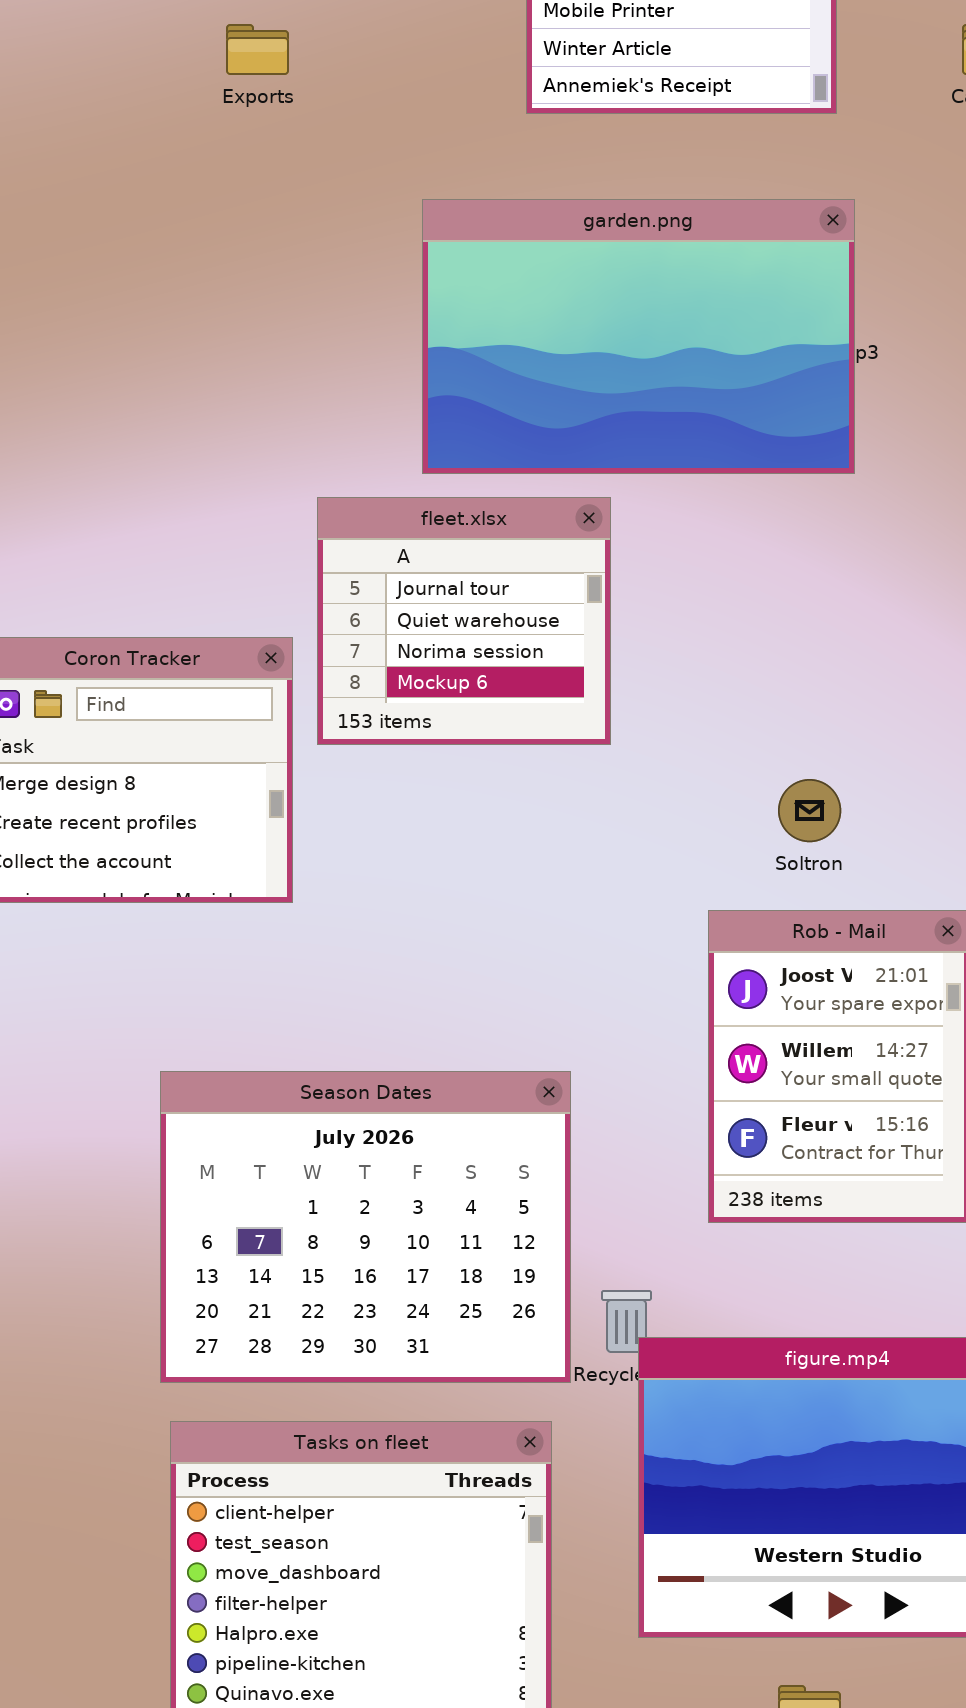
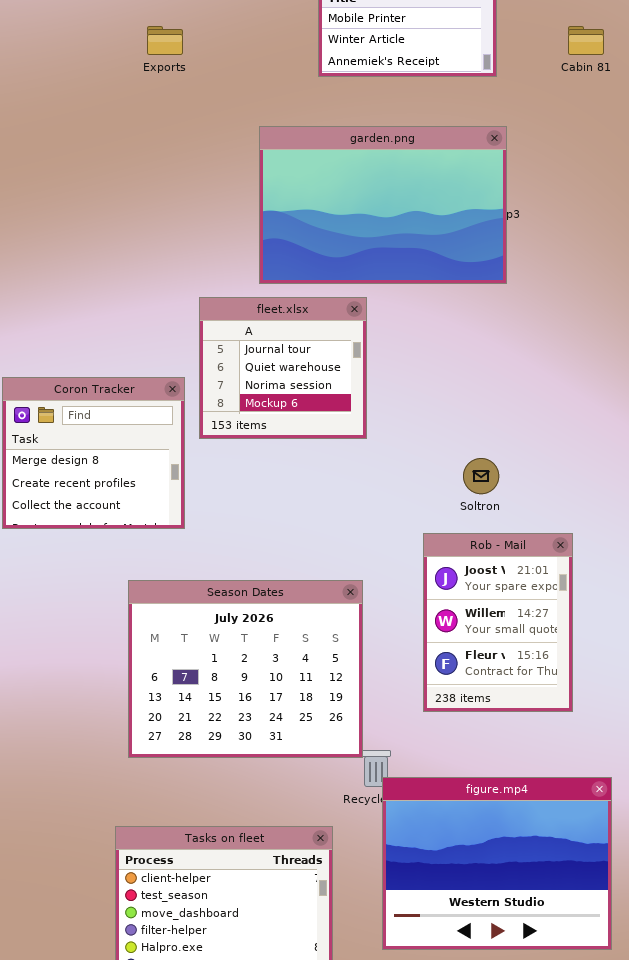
Season Dates: [160,1071,571,1383] -> [128,580,363,758], moved

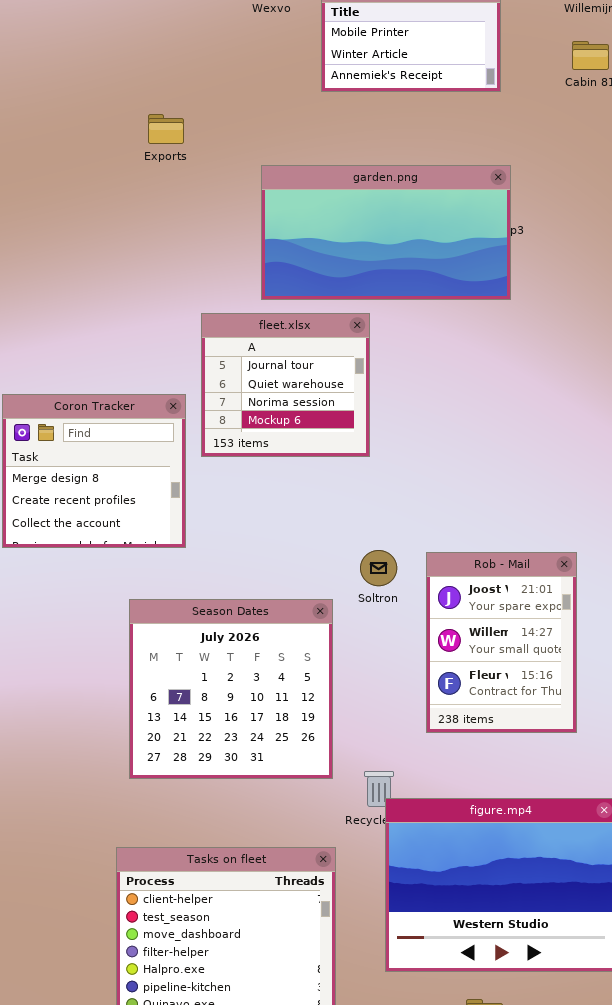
Exports: [147,26,183,55] -> [148,114,184,144], moved
garden.png: [259,126,507,284] -> [261,165,511,300], resized
Soltron: [463,458,499,494] -> [360,550,397,586], moved
Season Dates: [128,580,363,758] -> [129,599,333,779], resized

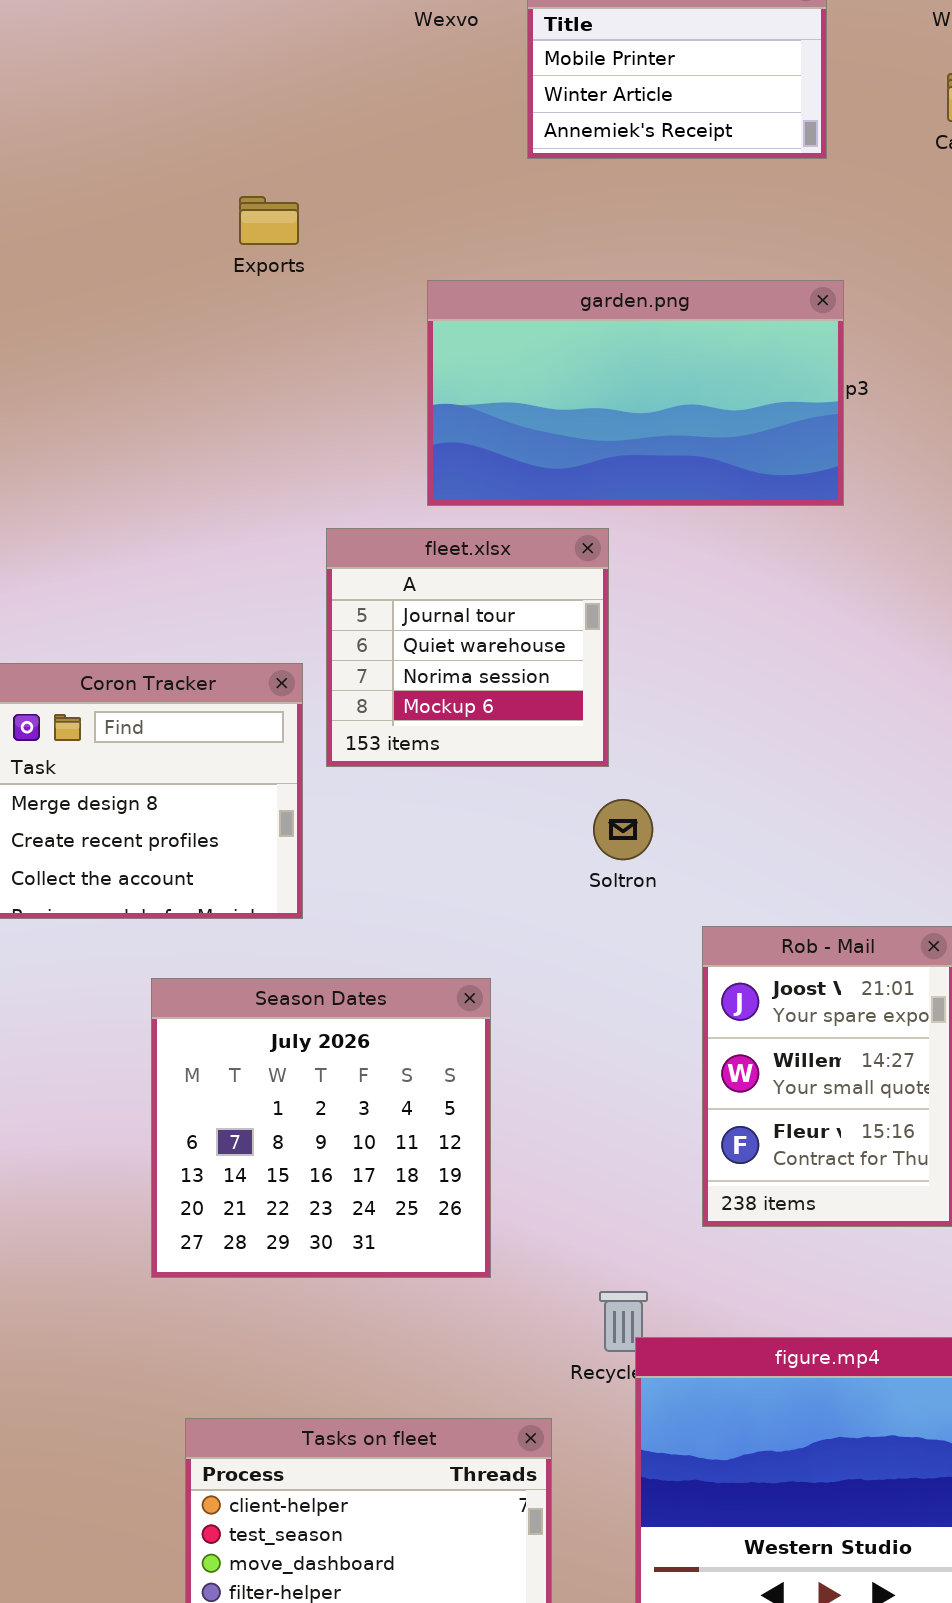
Soltron: [360,550,397,586] -> [593,799,653,860], moved
Season Dates: [129,599,333,779] -> [151,978,491,1278], moved

